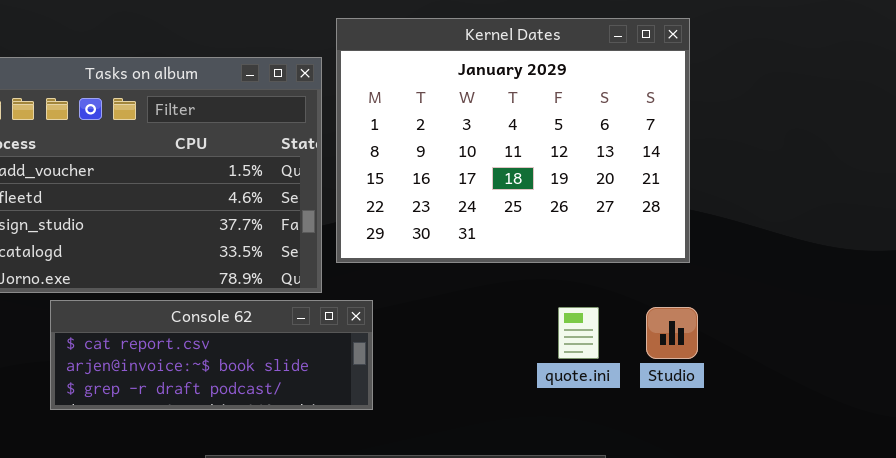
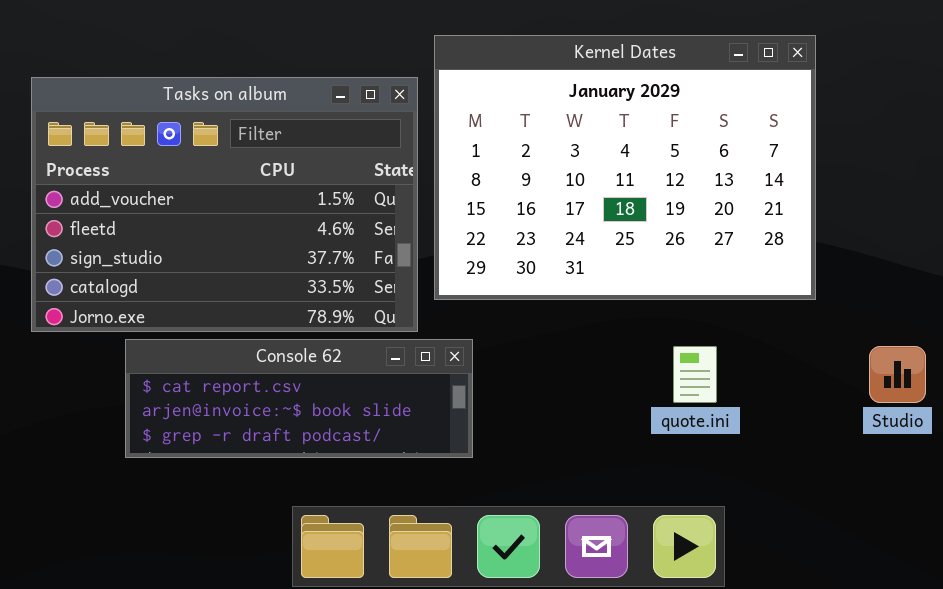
Studio: [646,307,698,359] -> [869,346,926,403], moved

